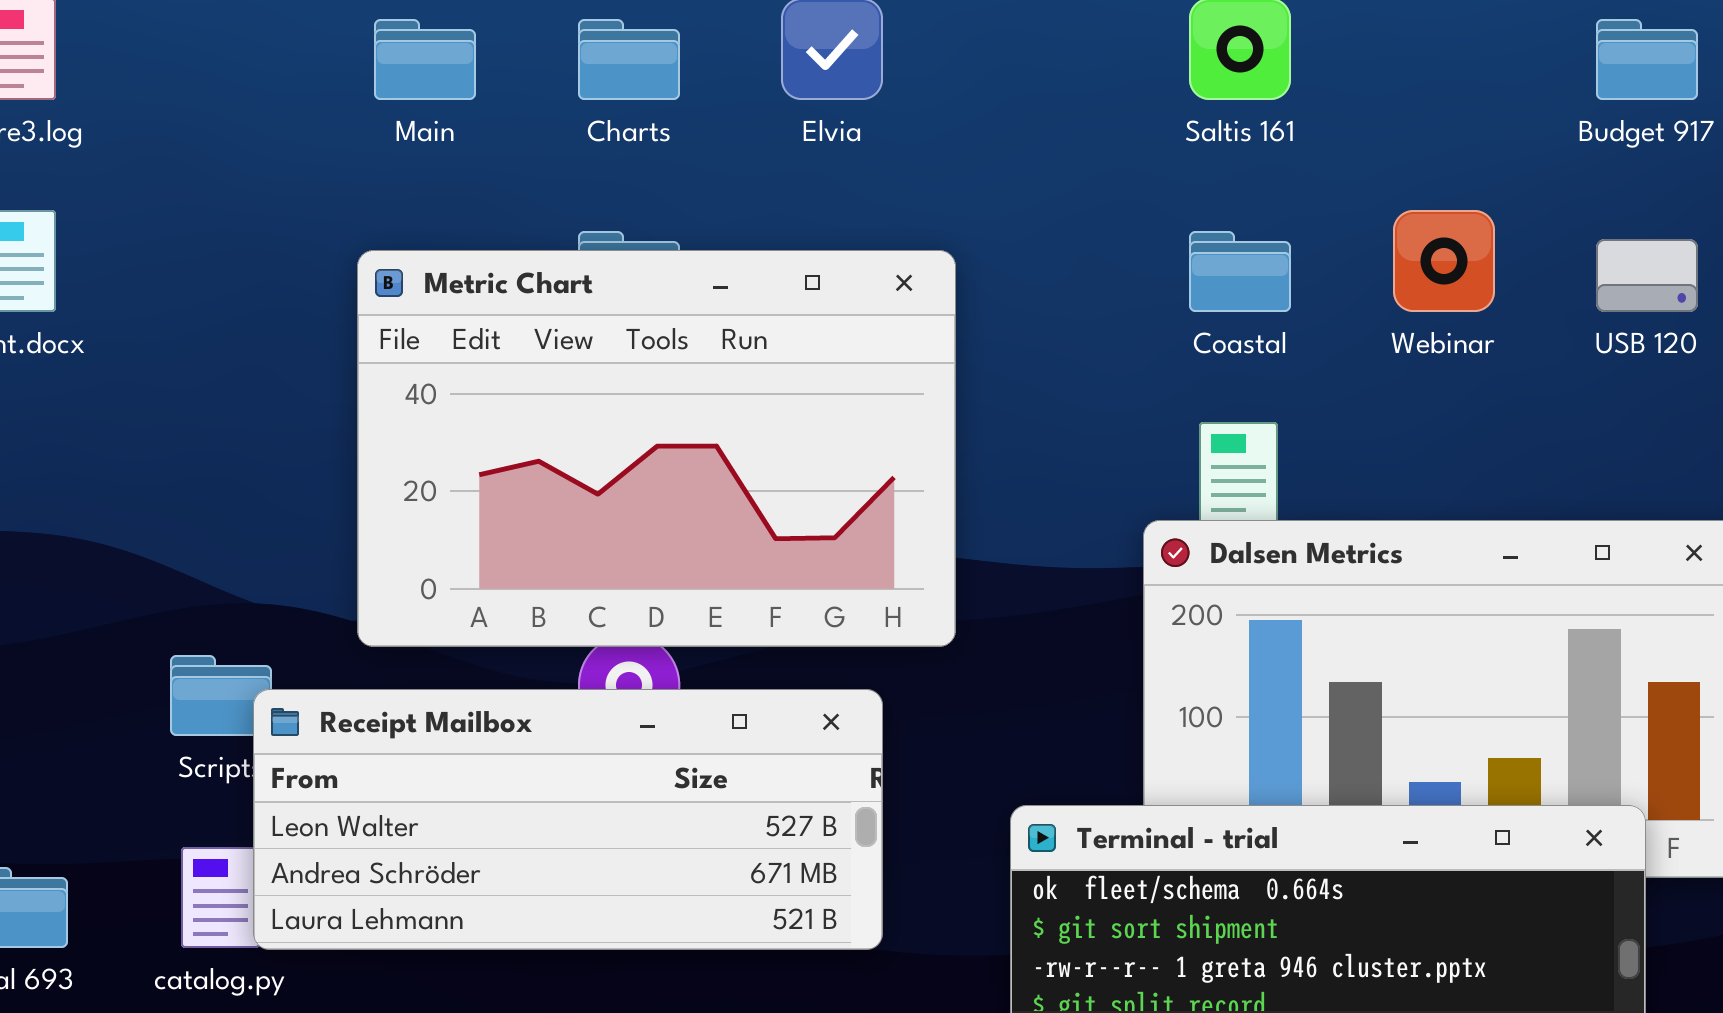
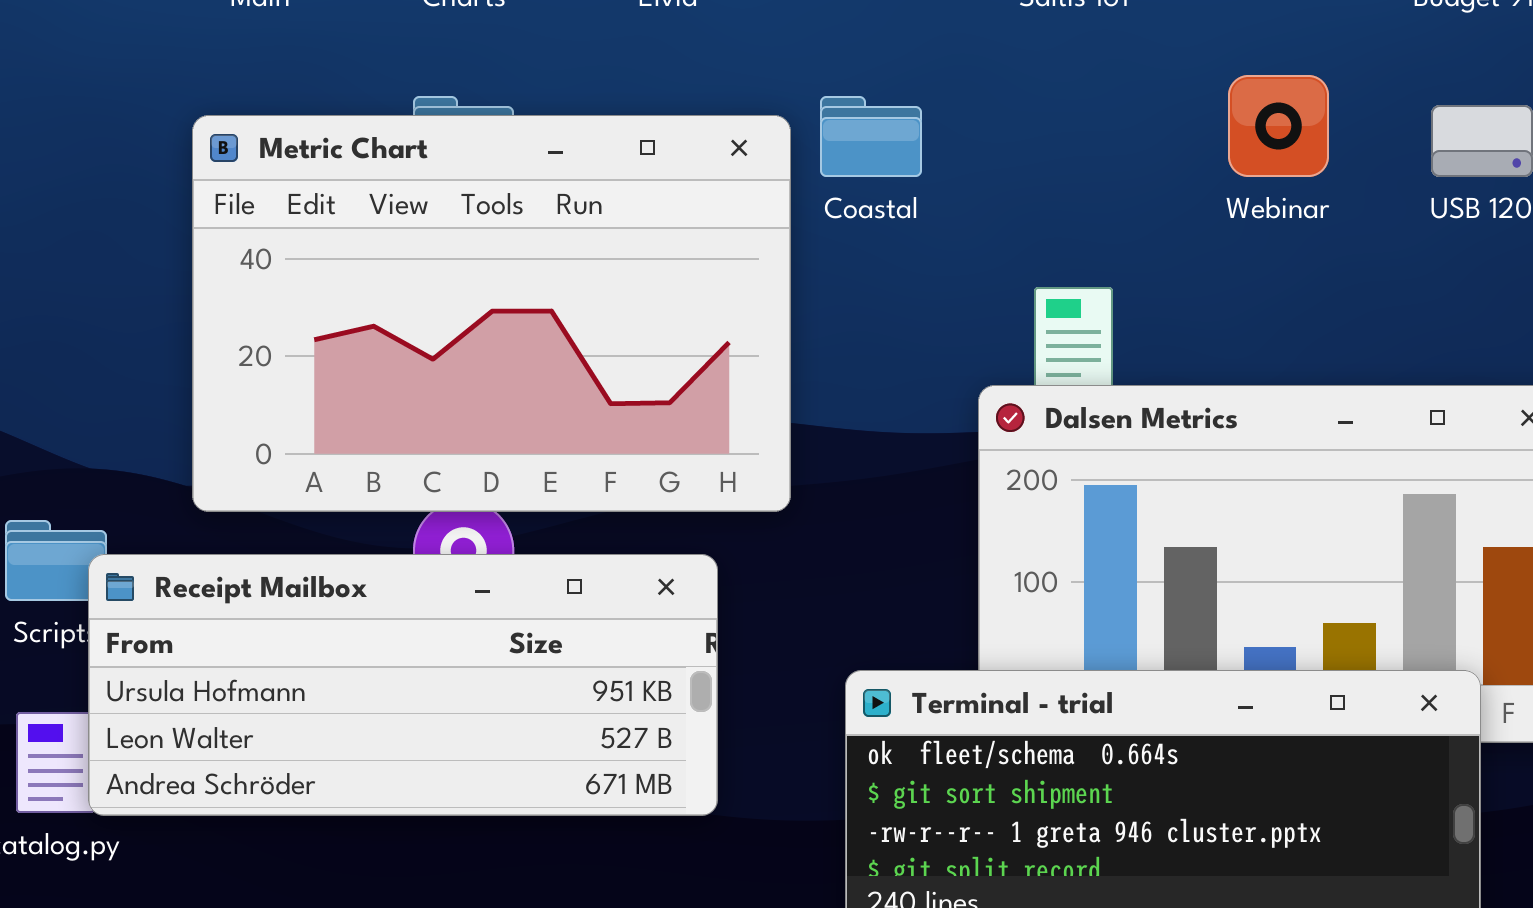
Coastal: [1189,231,1291,312] -> [820,96,922,177], moved
Receipt Mailbox: [253,689,883,950] -> [88,554,718,816], scrolled up 1 row

